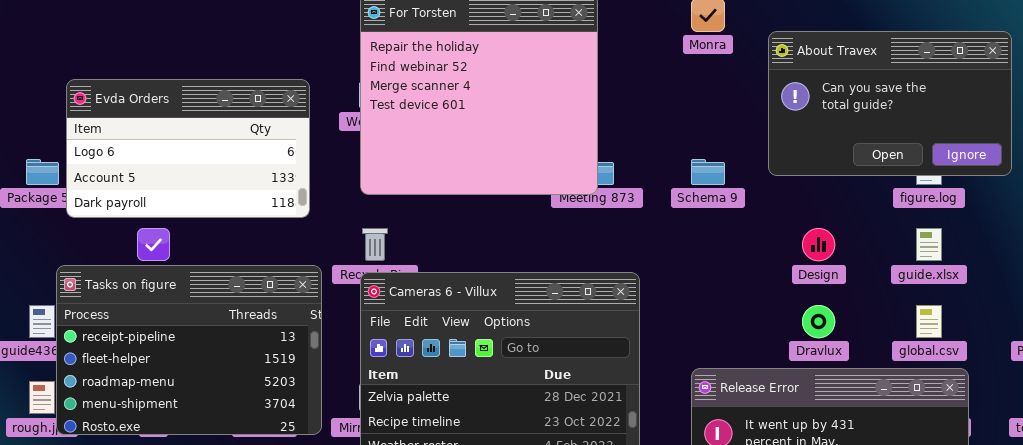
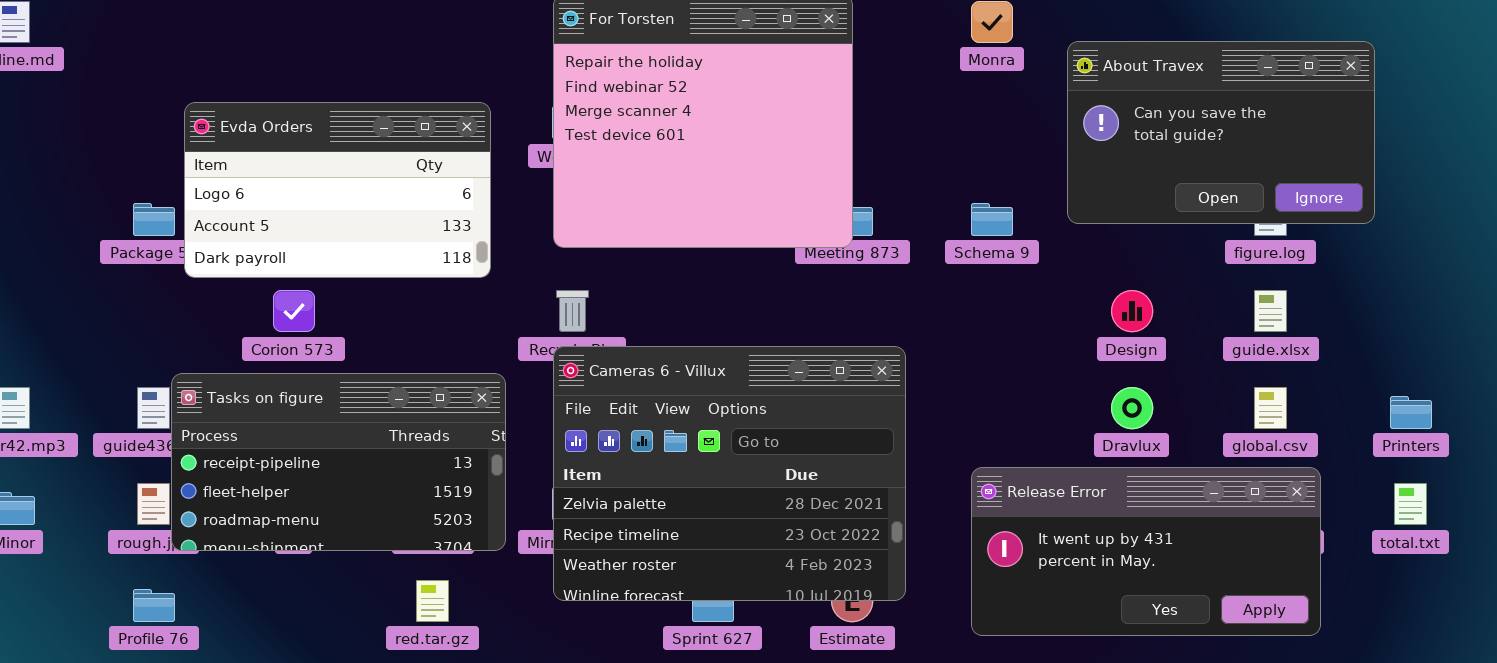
Tasks on figure: [56,265,322,435] -> [171,373,506,551], resized

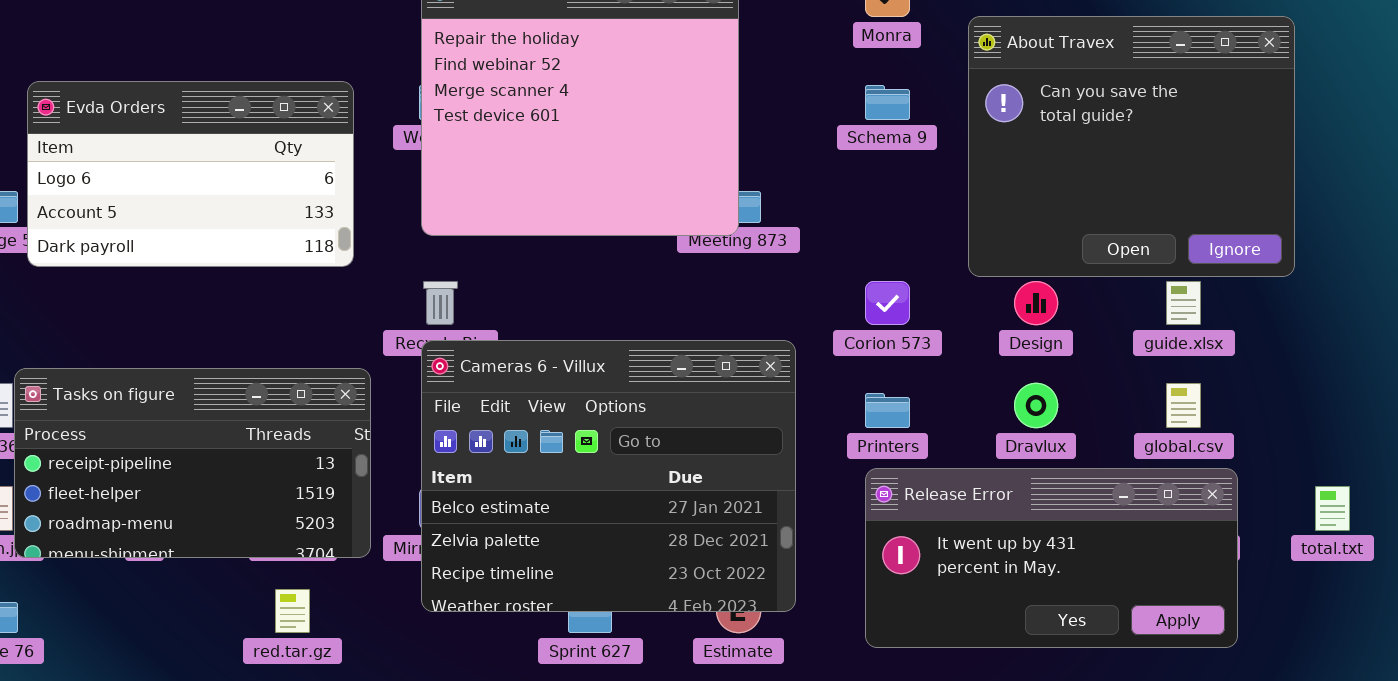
About Travex: [1067,41,1375,224] -> [968,16,1295,277], resized
Schema 9: [971,203,1013,236] -> [865,85,910,120], moved
Corion 573: [273,290,315,332] -> [865,281,910,325], moved
Cameras 6 - Villux: [553,346,906,601] -> [421,340,796,612], scrolled up 1 row
Printers: [1390,396,1432,429] -> [865,393,910,428], moved

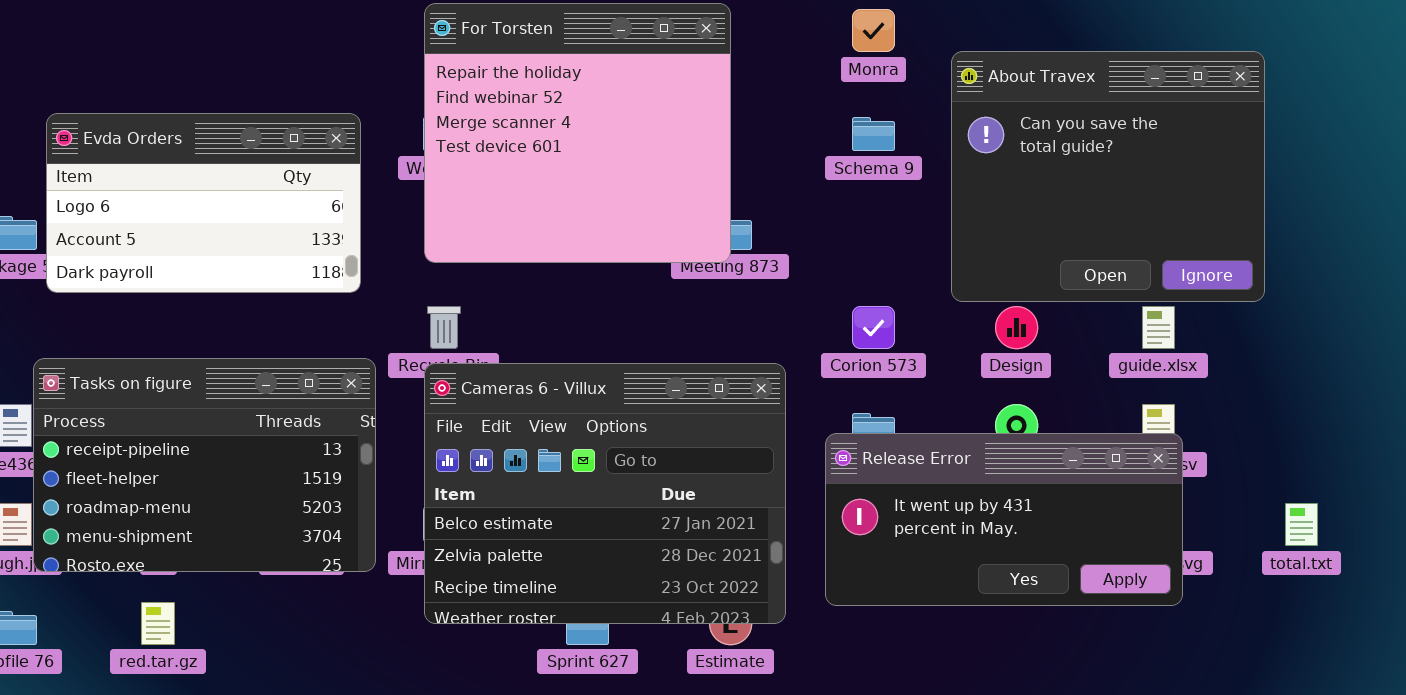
Tasks on figure: [14,368,371,558] -> [33,358,376,572], resized
Release Error: [865,468,1238,648] -> [825,433,1183,606], moved
red.tar.gz: [275,589,310,633] -> [141,602,175,645], moved

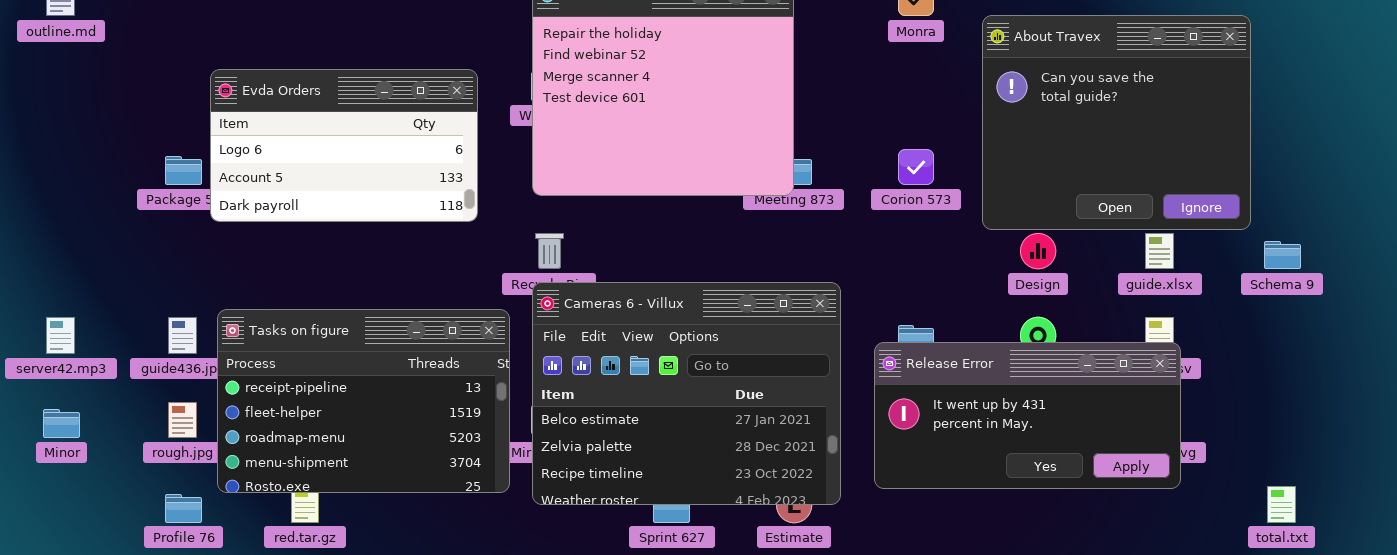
Schema 9: [852,117,895,151] -> [1264,241,1301,269], moved
Corion 573: [852,306,895,349] -> [898,149,934,185], moved
Tasks on figure: [33,358,376,572] -> [217,309,510,493], moved
total.txt: [1285,503,1318,546] -> [1267,486,1296,523], moved

